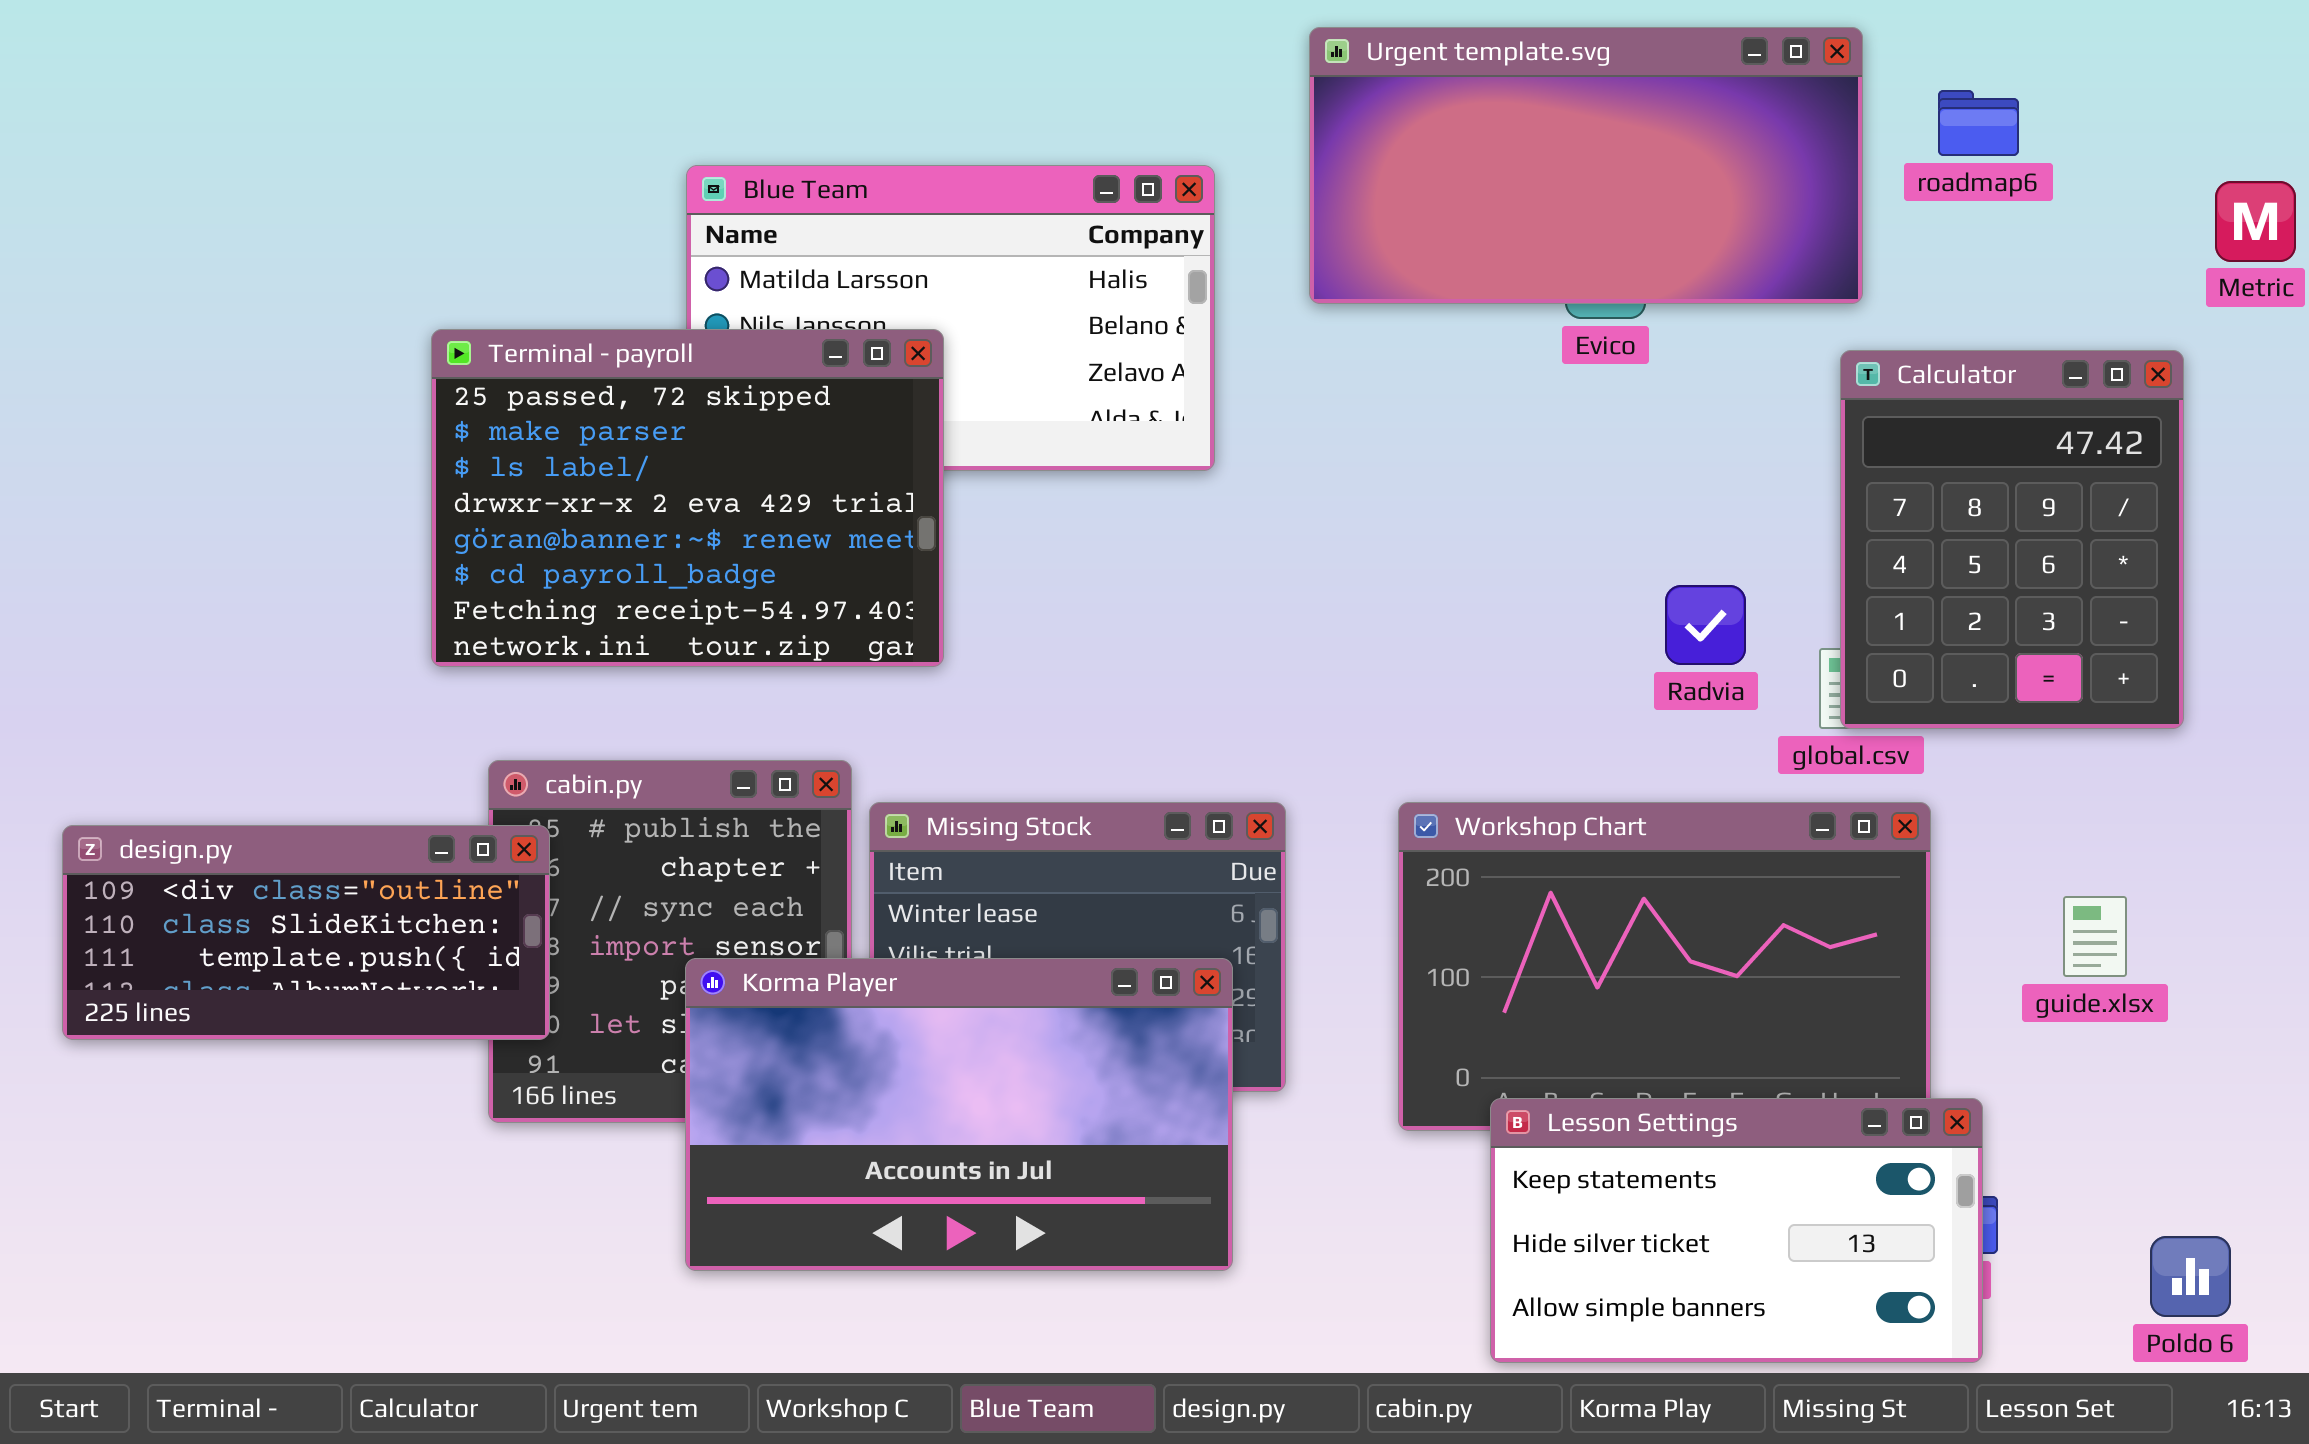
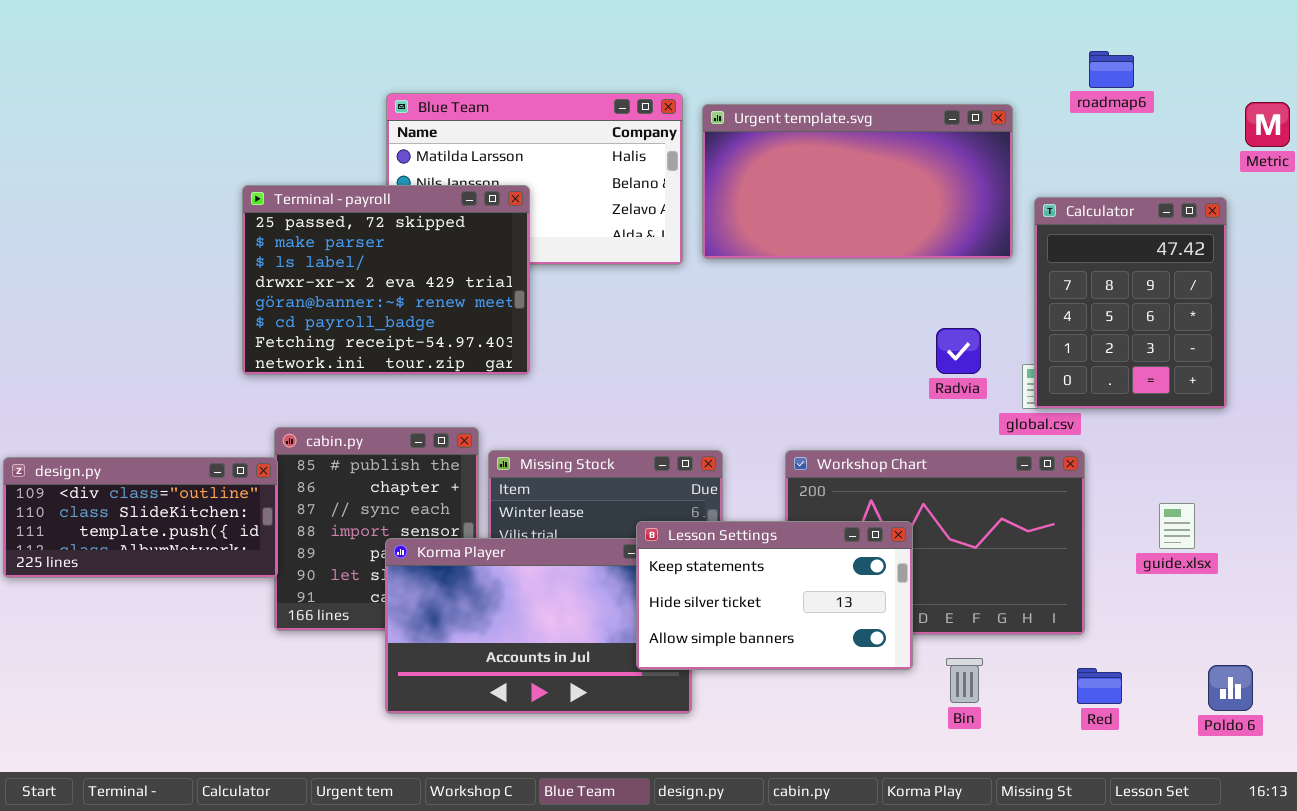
Urgent template.svg: [1309,27,1863,304] -> [702,104,1013,259], moved
design.py: [62,825,550,1040] -> [3,457,278,578], moved
Lesson Settings: [1490,1098,1983,1363] -> [636,521,913,670], moved
Poldo 6: [2150,1236,2231,1317] -> [1208,665,1253,711], moved

